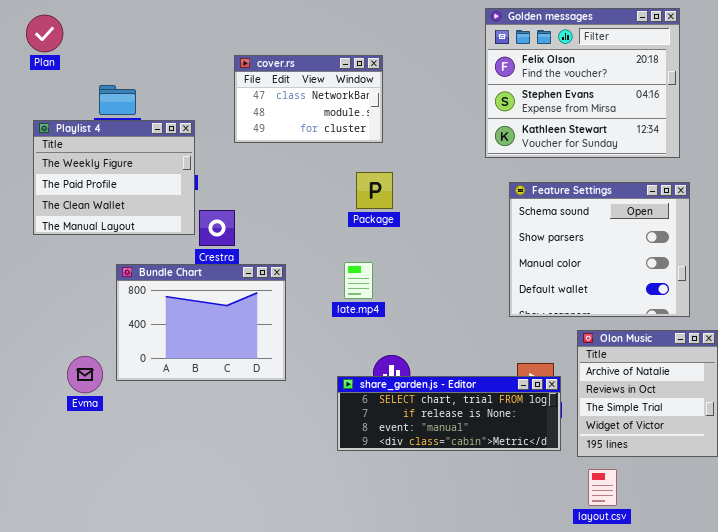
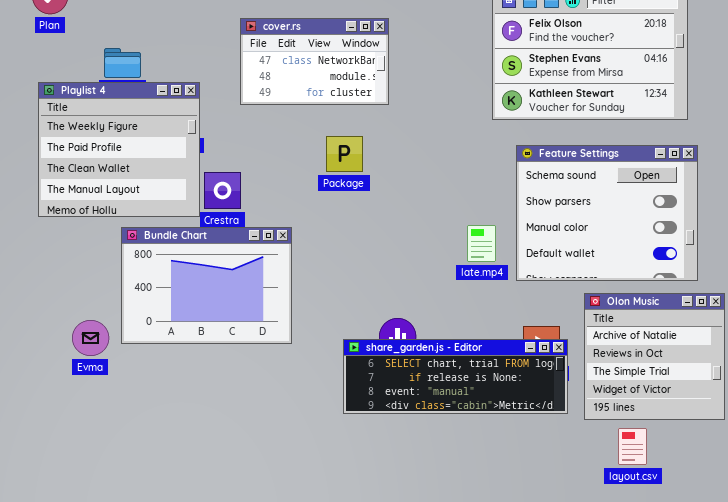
Playlist 4: [33,120,195,235] -> [38,82,200,217], resized
Package: [356,172,393,209] -> [326,136,363,172], moved
late.mp4: [344,262,373,299] -> [467,225,496,262], moved
layout.csv: [588,469,617,506] -> [618,428,647,465], moved

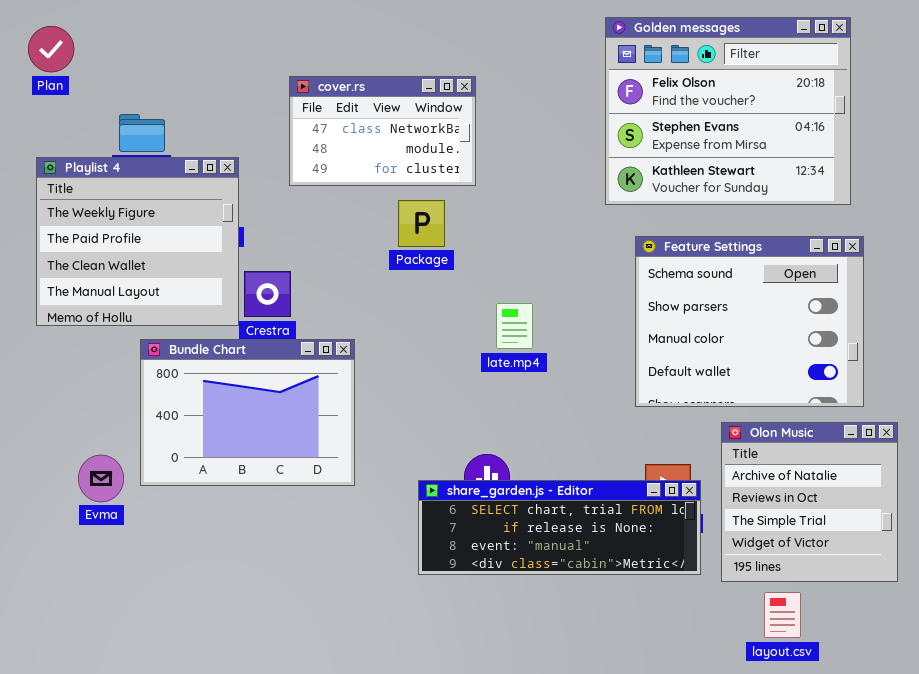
Package: [326,136,363,172] -> [398,200,445,247], moved
late.mp4: [467,225,496,262] -> [496,303,533,349], moved

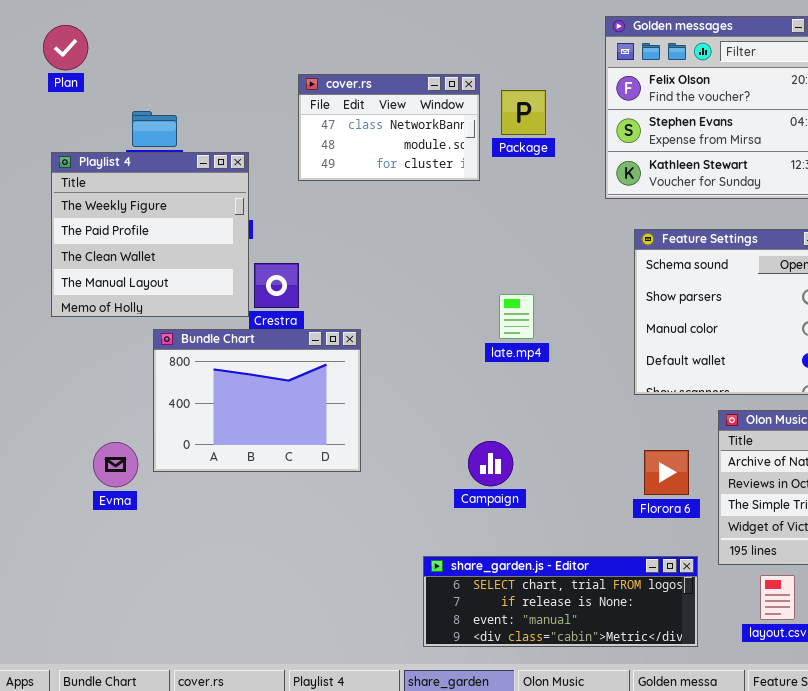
Package: [398,200,445,247] -> [501,90,546,135], moved
share_garden.js - Editor: [418,480,701,575] -> [423,556,698,647], moved

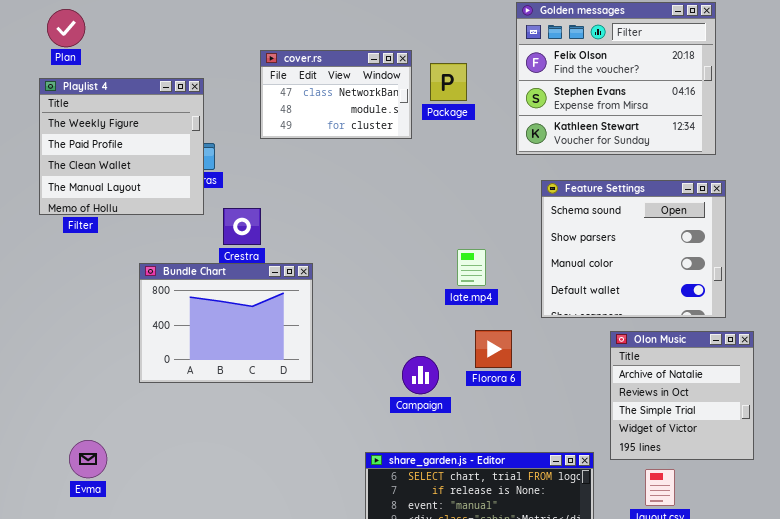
Playlist 4: [51,152,249,317] -> [39,78,204,215], moved
late.mp4: [499,294,534,339] -> [457,249,486,286], moved
Evma: [93,442,138,487] -> [69,440,107,478], moved
Florora 6: [644,450,689,495] -> [475,330,512,368], moved

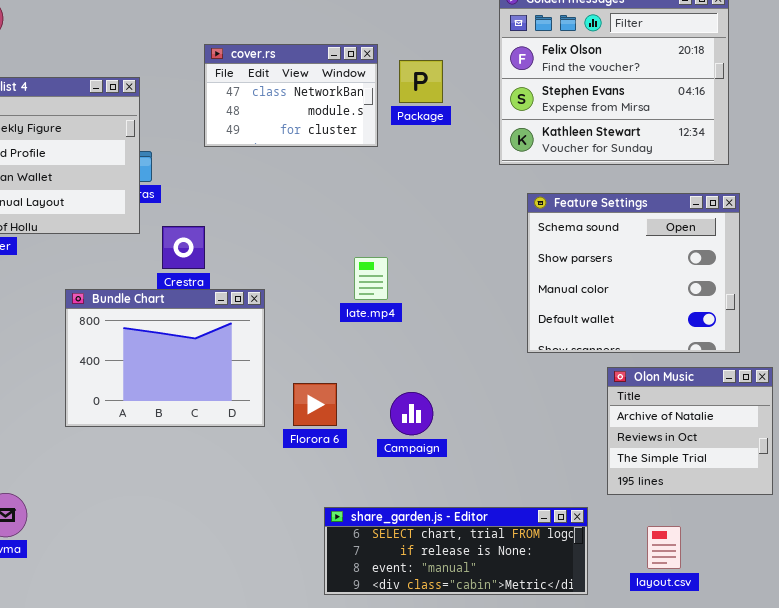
late.mp4: [457,249,486,286] -> [354,257,388,300], moved
Florora 6: [475,330,512,368] -> [293,383,337,426], moved
Olon Music: [610,331,754,460] -> [607,367,773,495], resized
Campaign: [402,356,439,394] -> [390,392,433,435], moved

